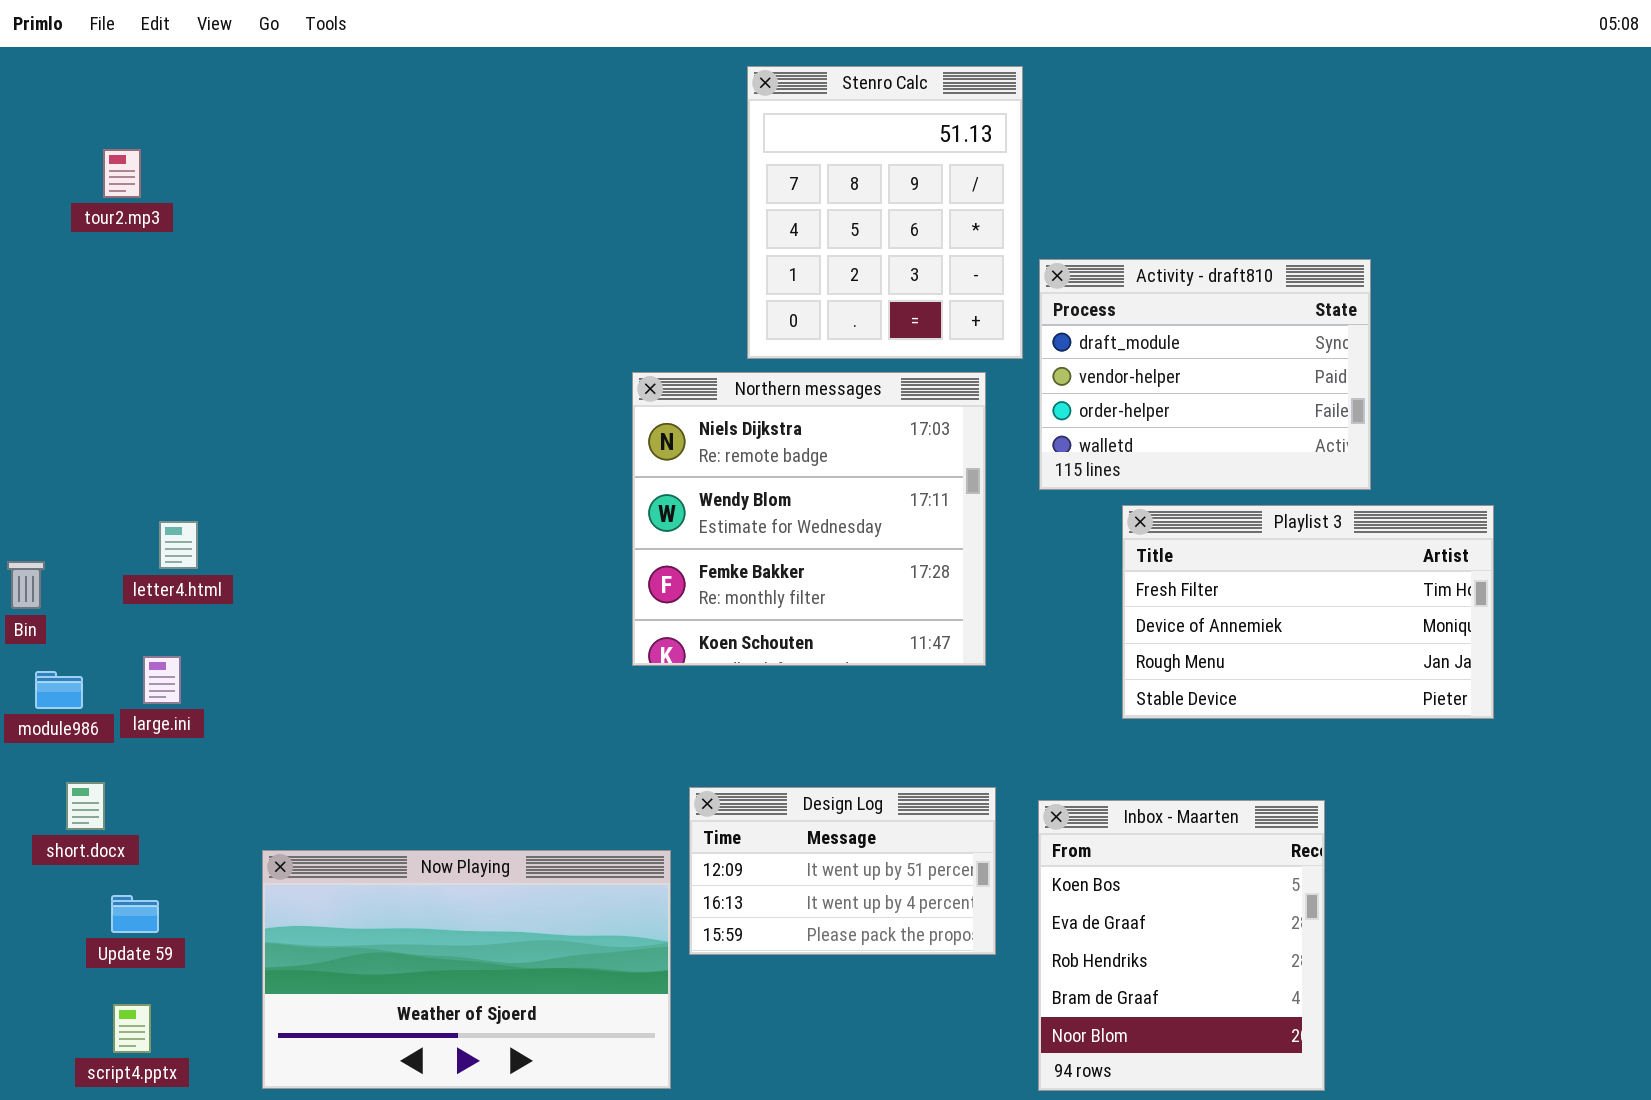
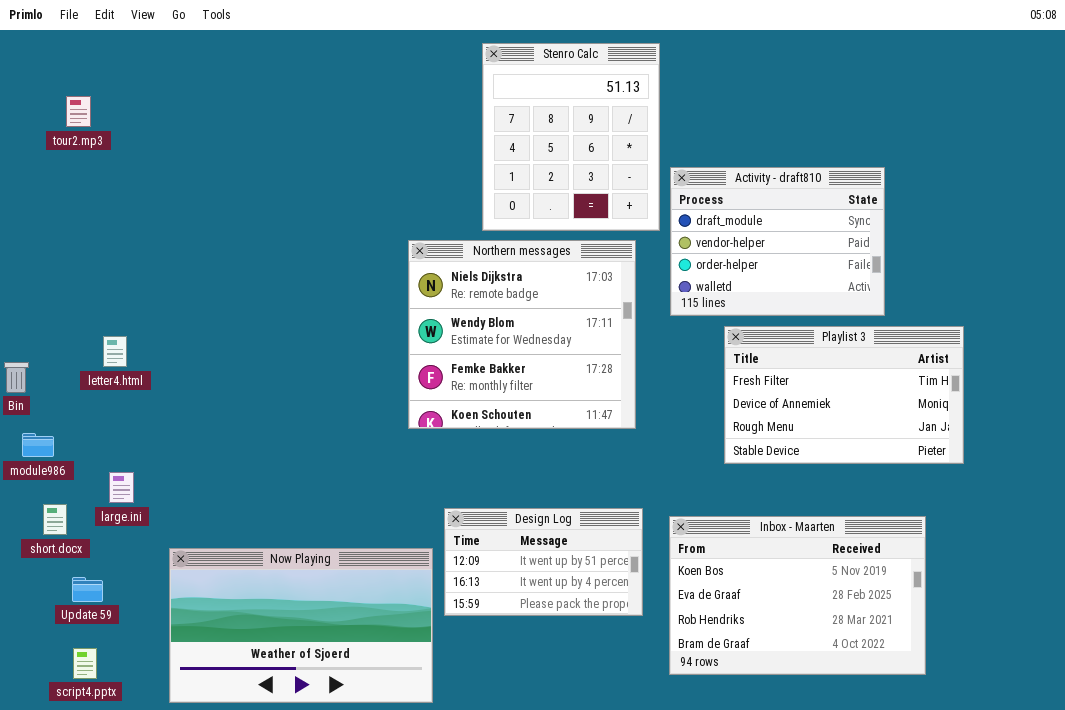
large.ini: [143,656,181,704] -> [109,472,134,503], moved
Inbox - Maarten: [1038,800,1325,1091] -> [669,516,926,675], resized

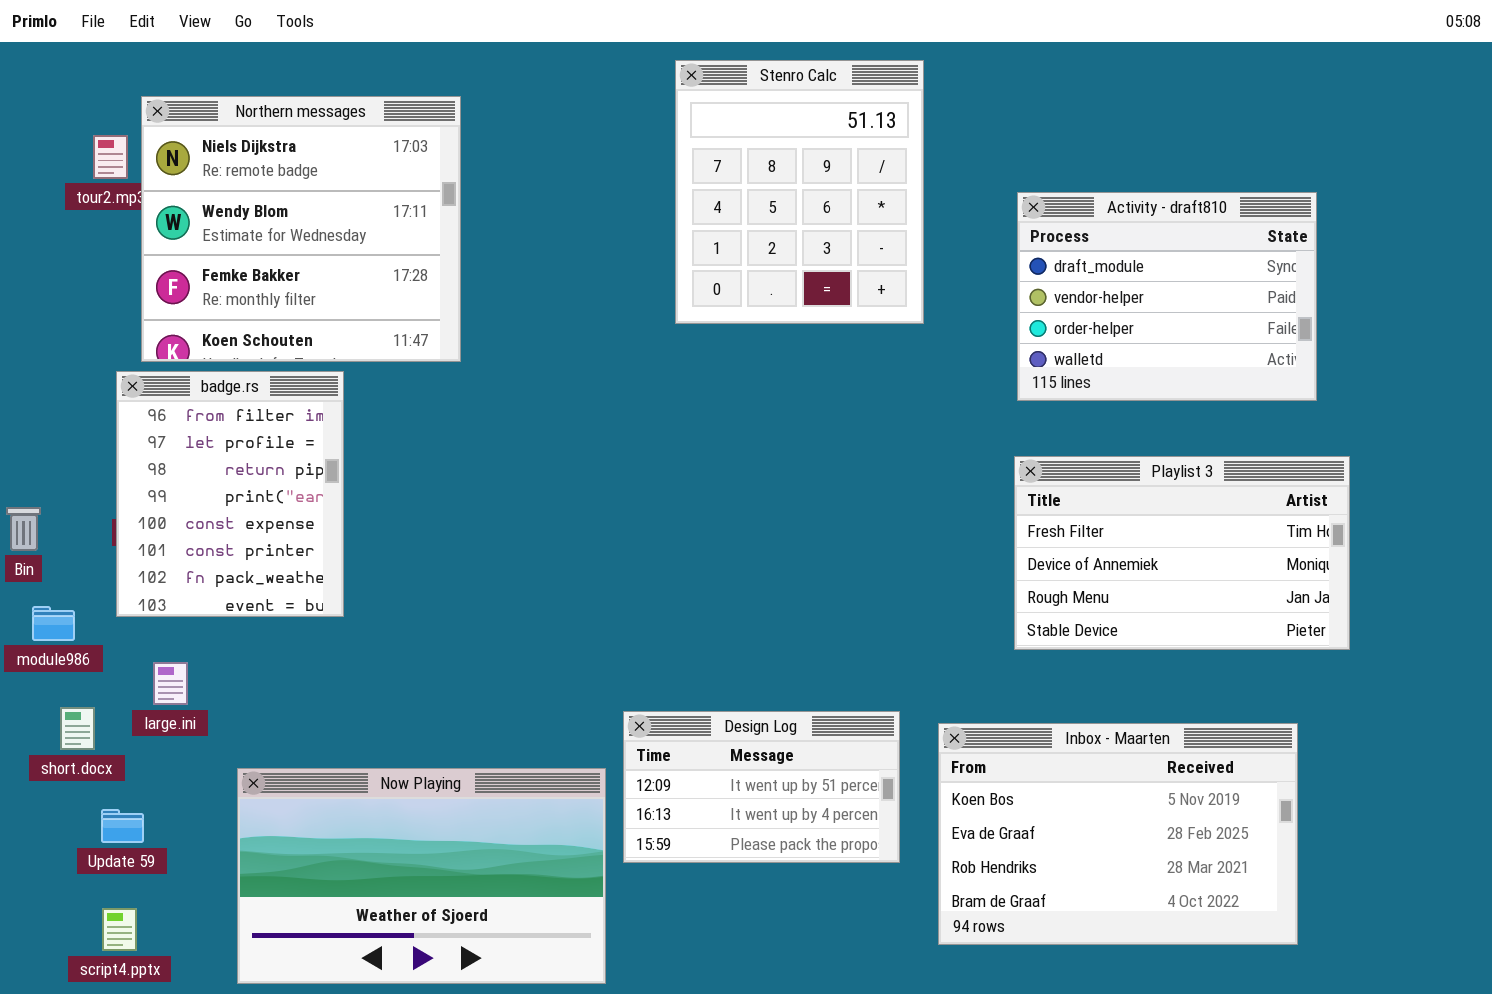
Activity - draft810: [670,167,885,316] -> [1017,192,1317,401], moved
Northern messages: [408,240,636,429] -> [141,96,461,362], moved
badge.rs: none -> [116,371,344,617], opened

